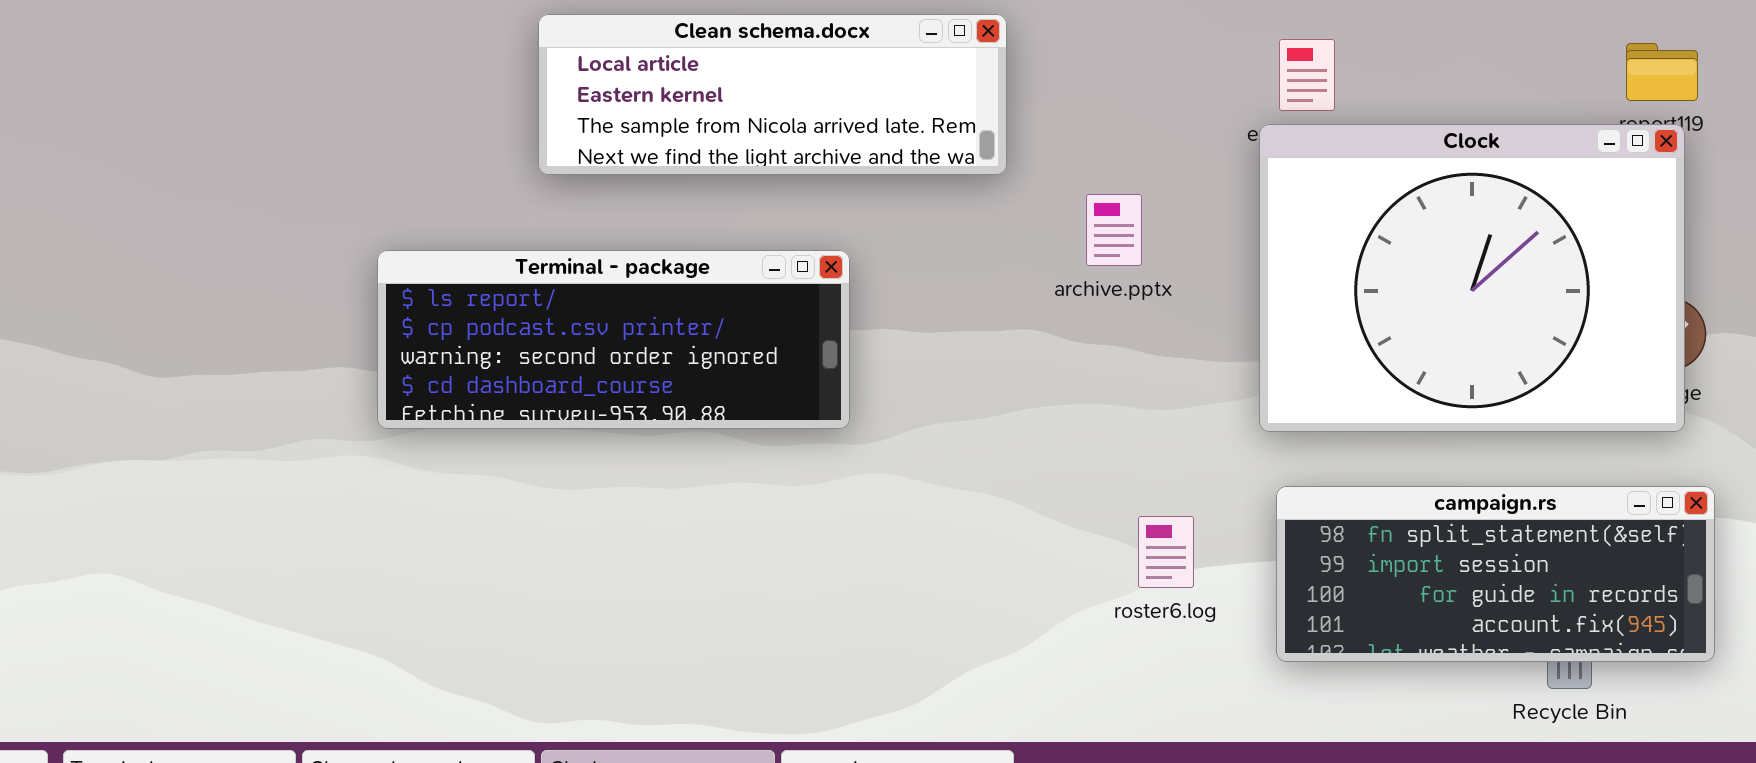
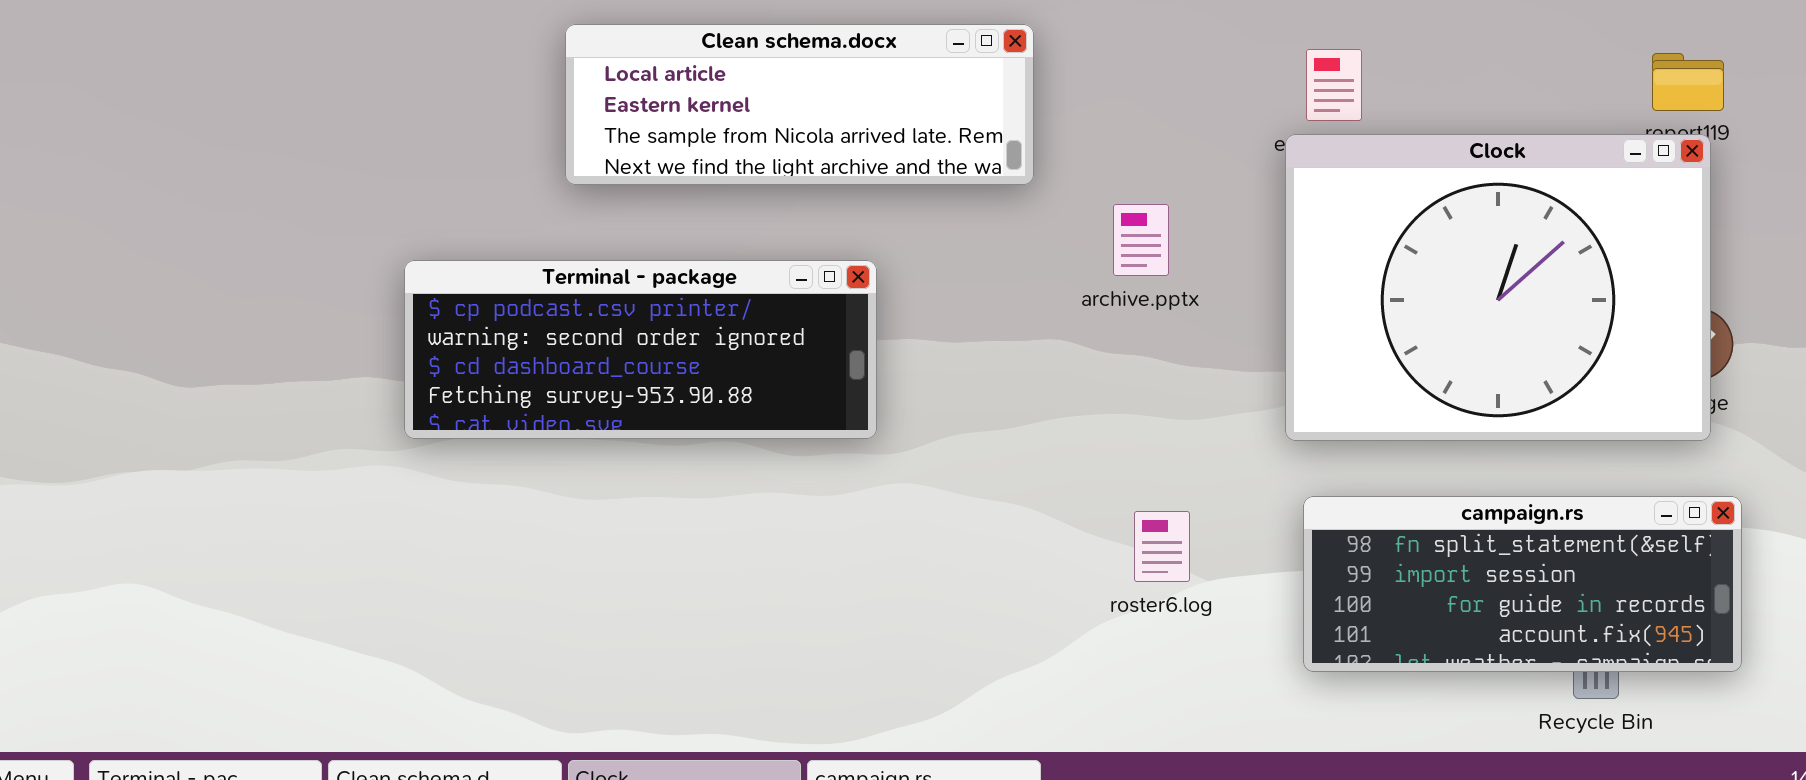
Terminal - package: [377,250,850,429] -> [404,260,877,439], scrolled down 1 row
roster6.log: [1138,516,1194,588] -> [1134,511,1190,582], moved

